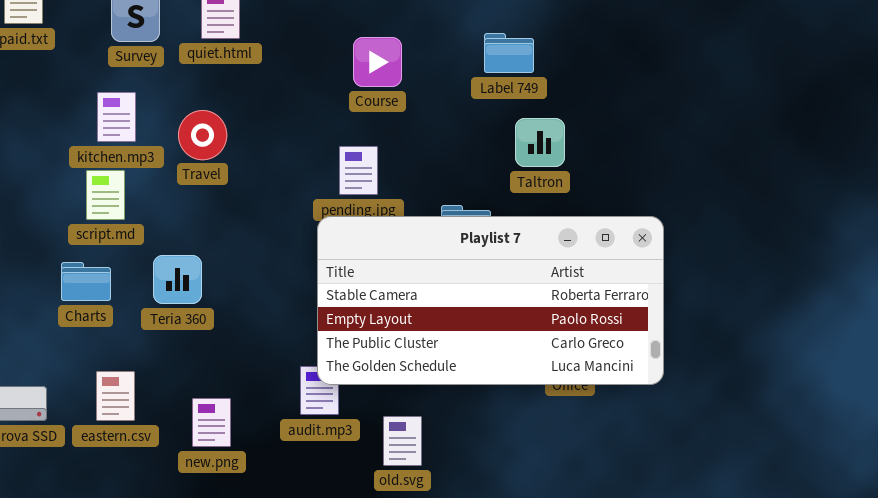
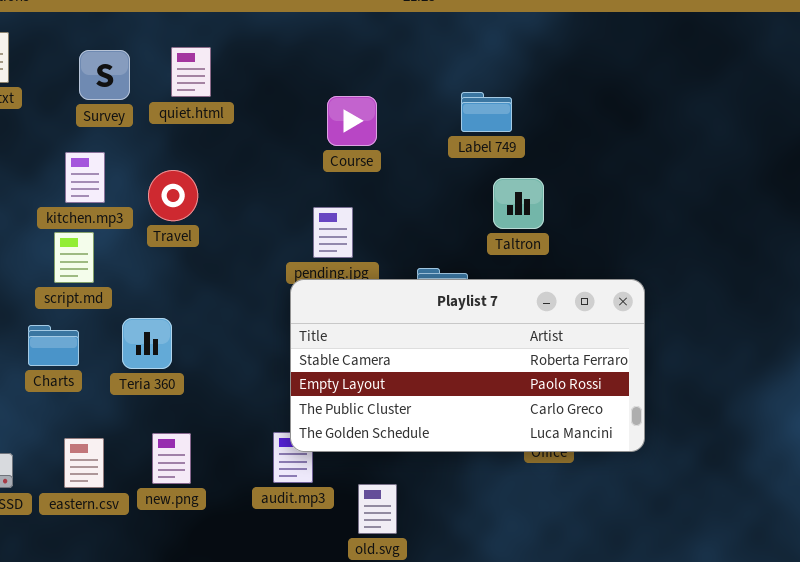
new.png: [192,398,231,447] -> [152,433,191,484], moved

